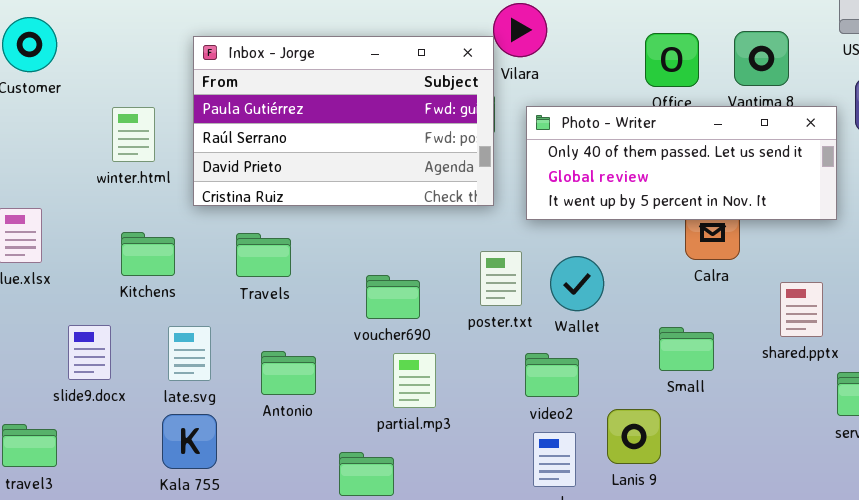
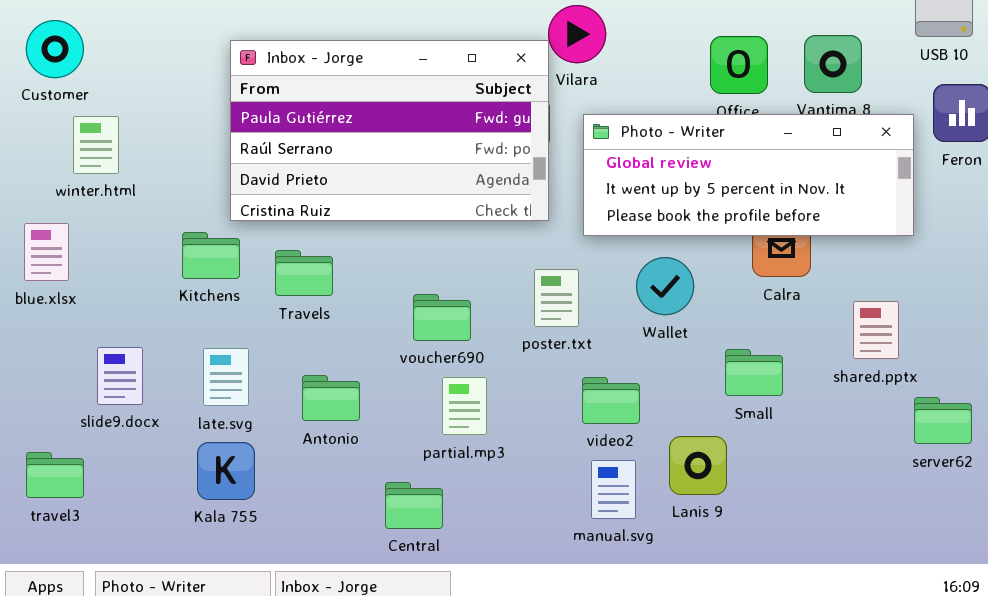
Photo - Writer: [526,106,837,220] -> [583,114,914,236], scrolled down 1 row
winter.html: [112,107,155,162] -> [73,116,119,174], moved
Kitchens: [121,232,175,276] -> [182,232,240,279], moved
Wallet: [550,256,604,311] -> [636,257,694,315], moved

